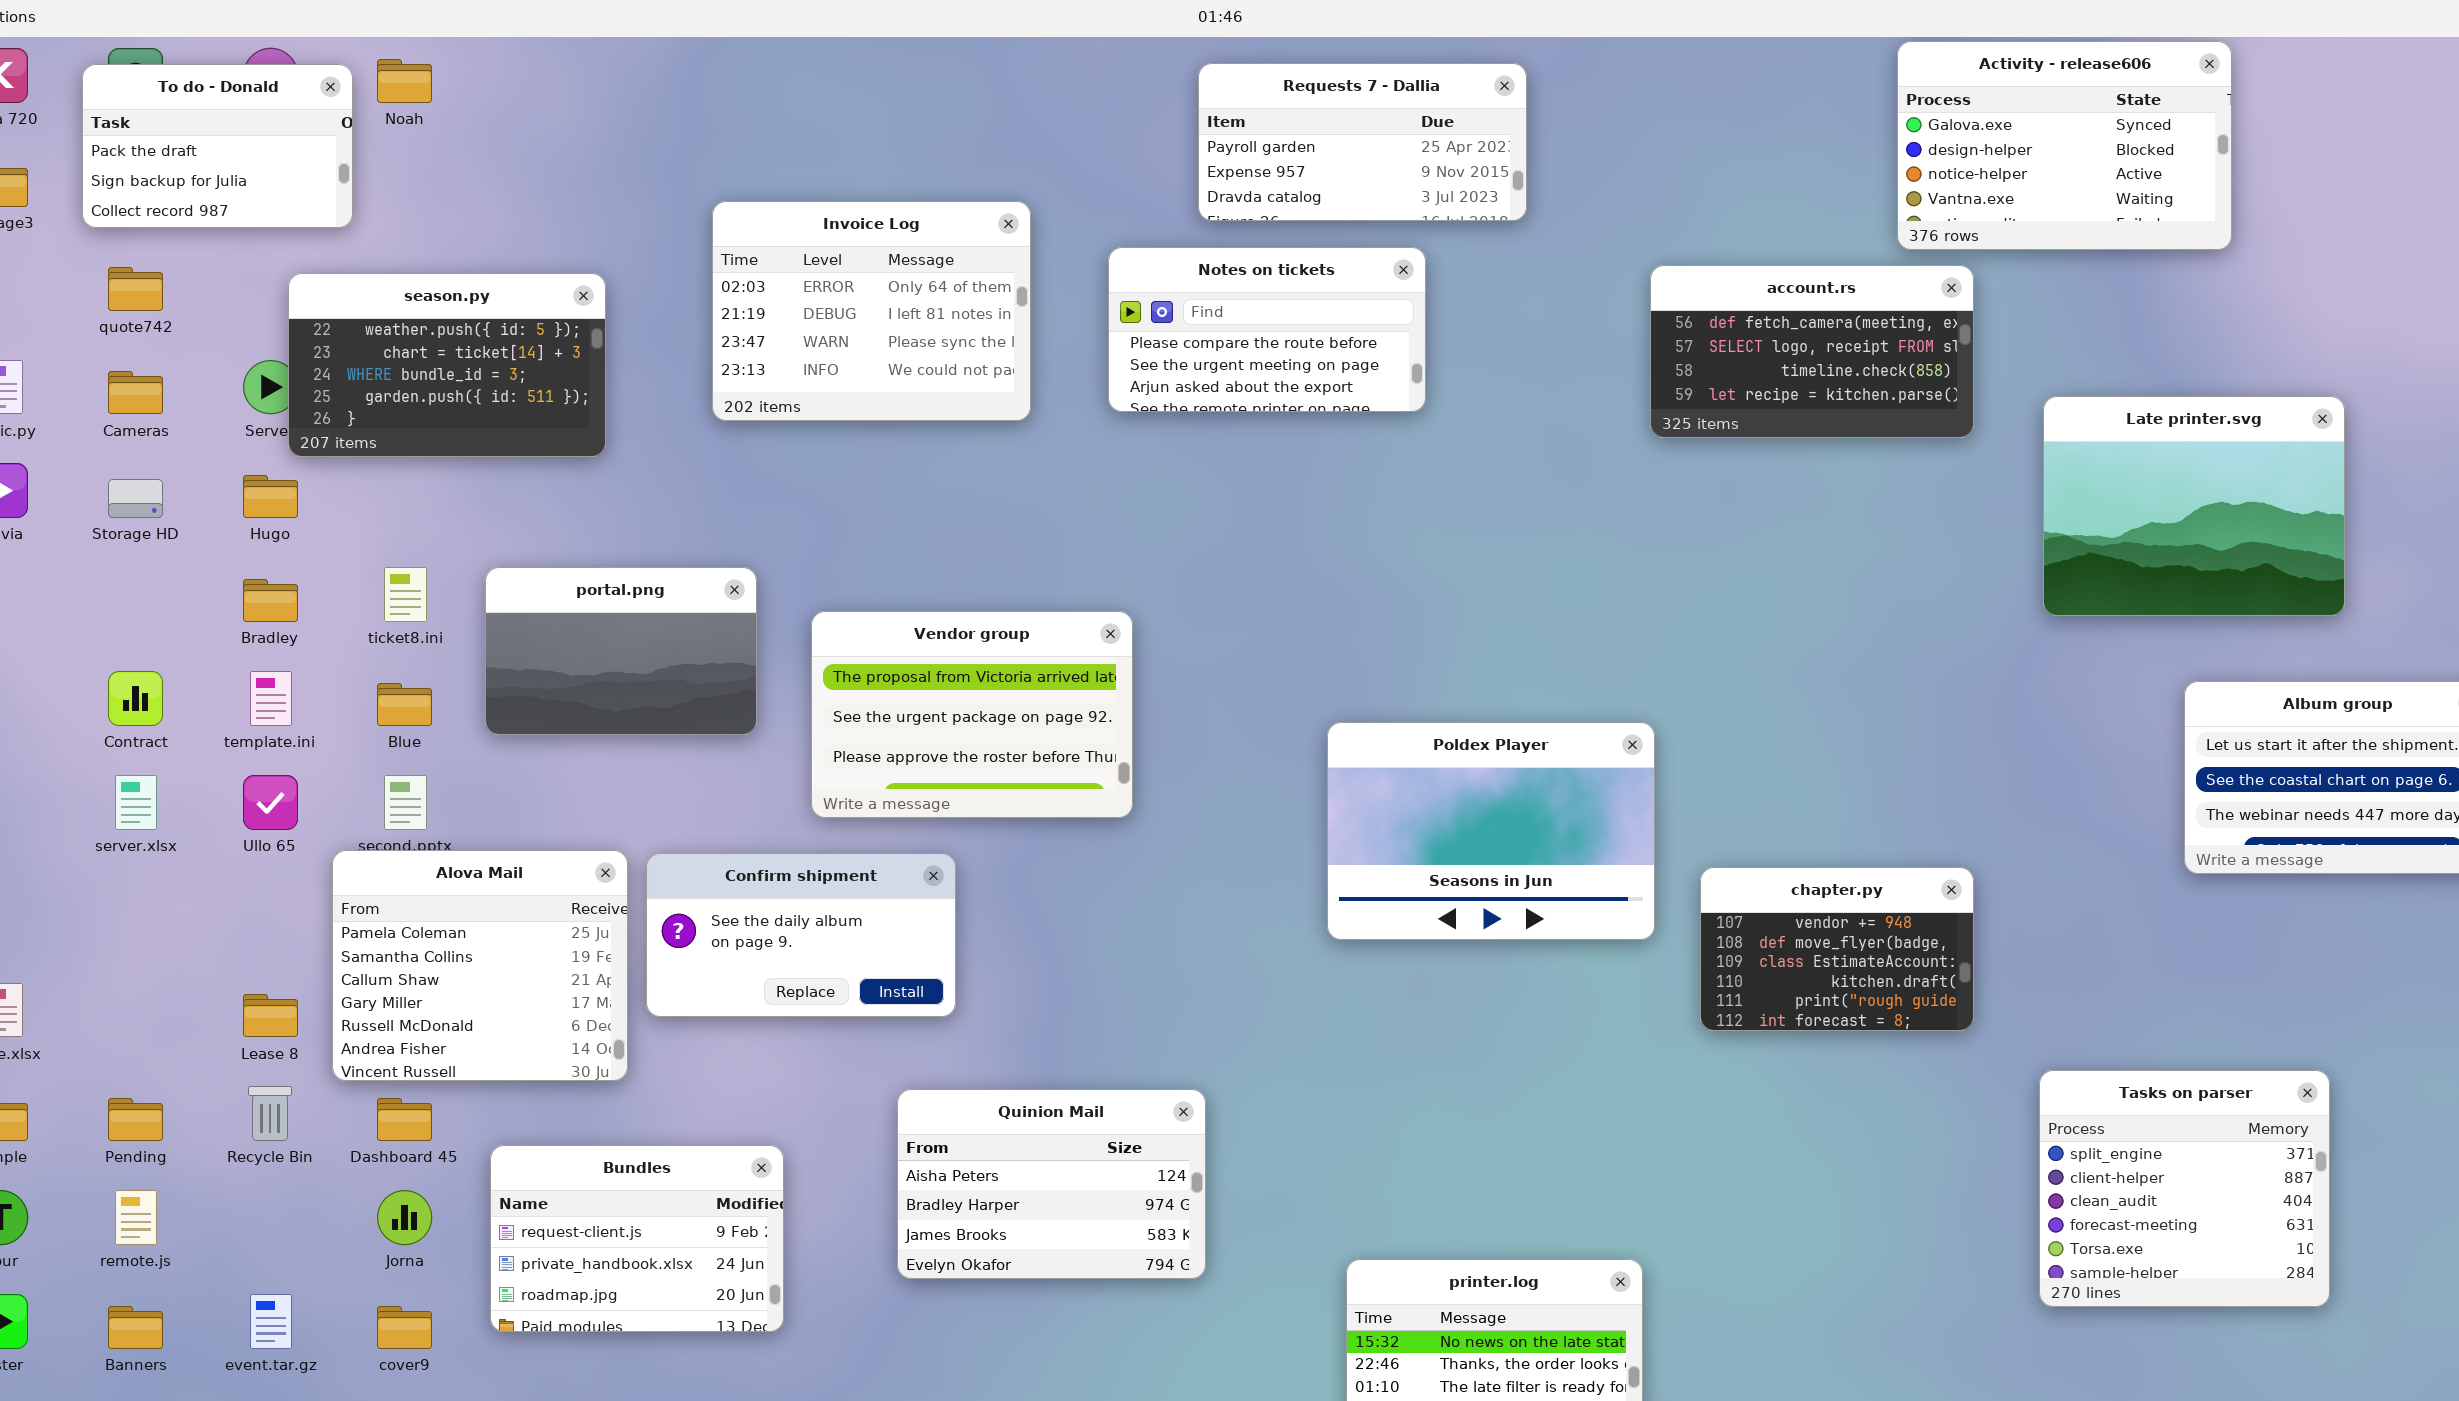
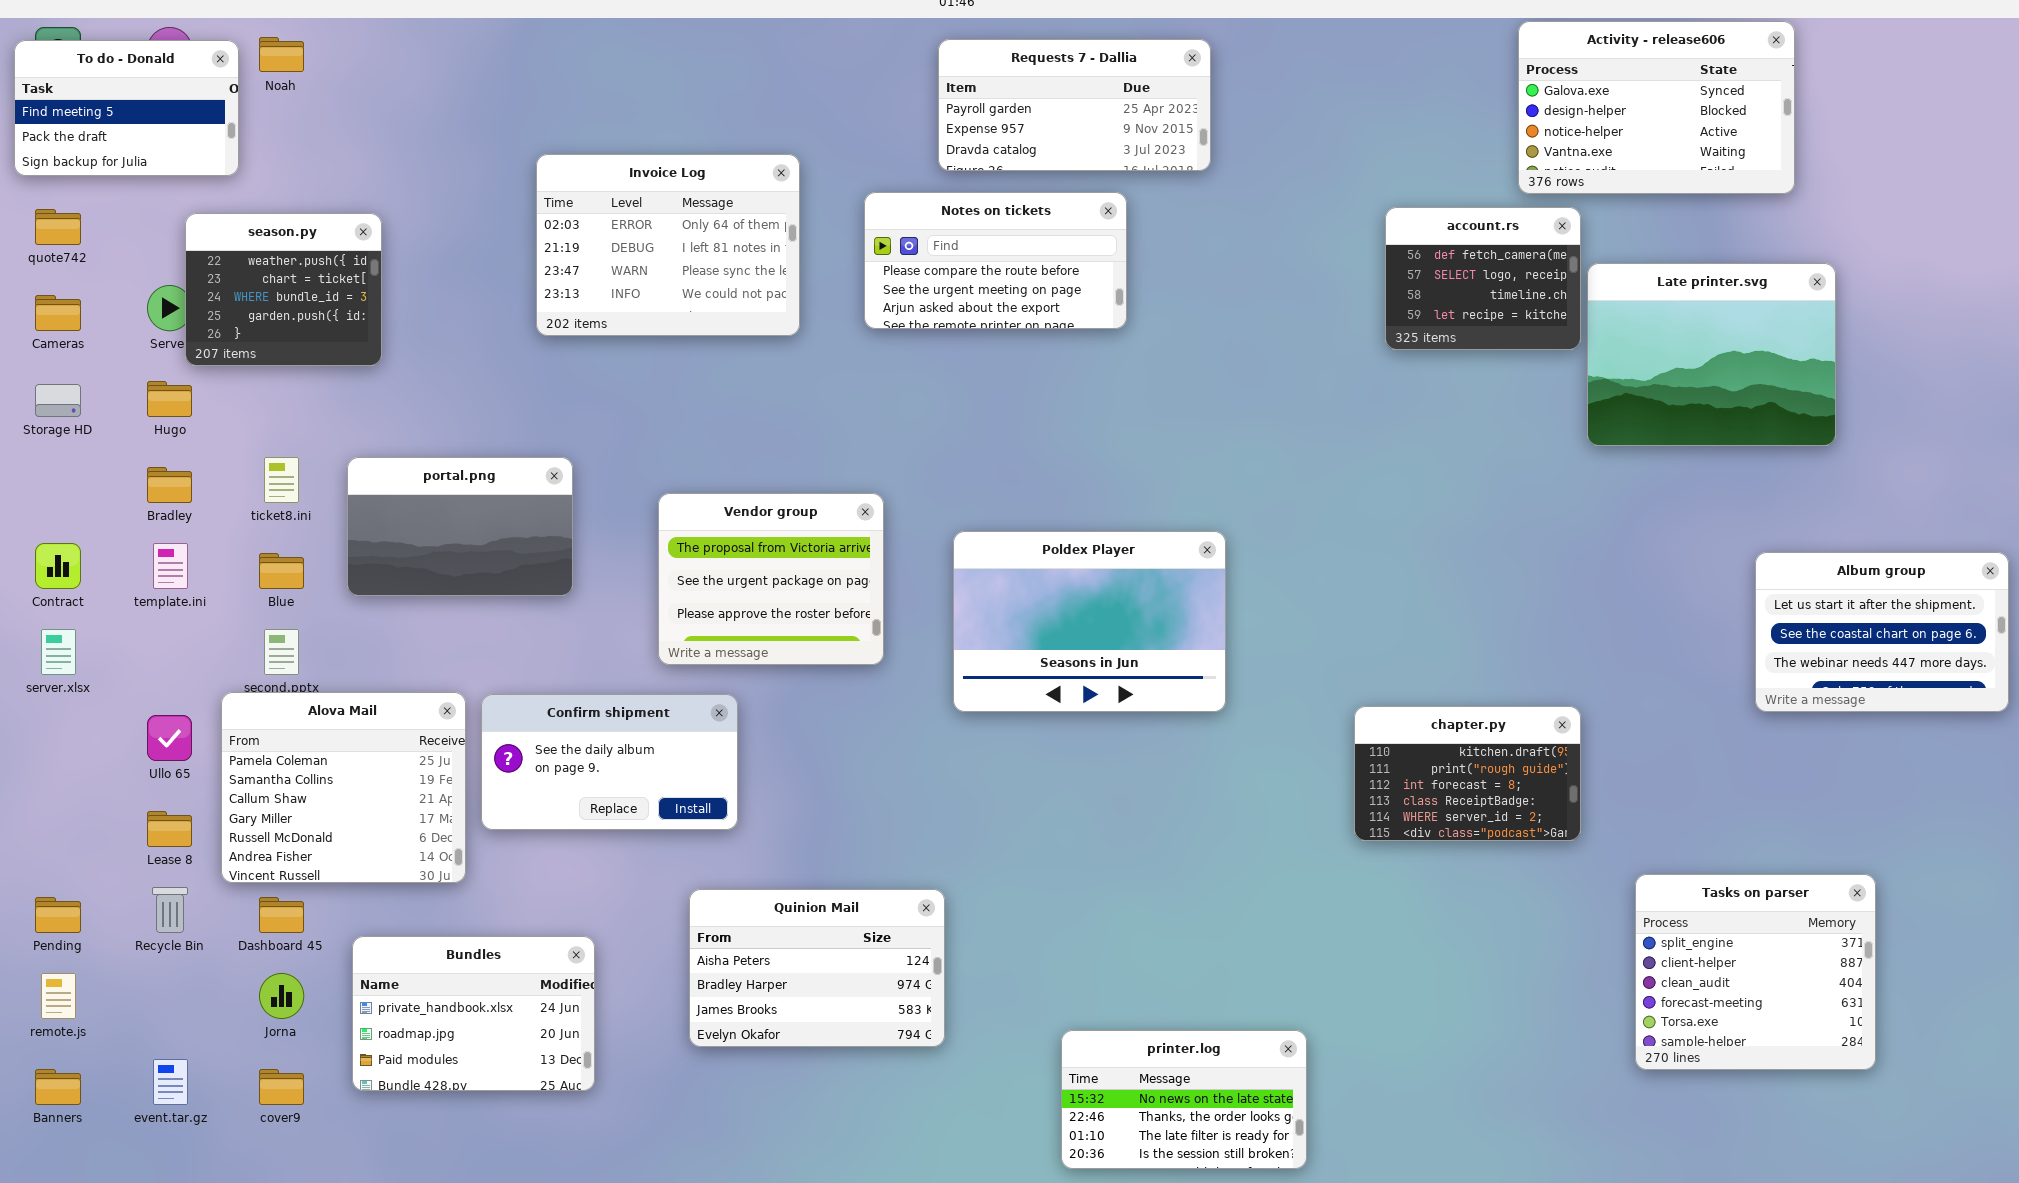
To do - Donald: [82,64,353,228] -> [14,40,239,176], scrolled up 1 row
account.rs: [1650,265,1974,438] -> [1385,207,1581,350], resized
season.py: [288,273,606,457] -> [185,213,382,366], resized
Late printer.svg: [2043,396,2345,616] -> [1587,263,1836,446], moved
Vendor group: [811,611,1133,818] -> [658,493,884,665], resized
Poldex Player: [1327,722,1655,940] -> [953,531,1226,712], moved
Ullo 65: [243,775,298,830] -> [147,715,192,761], moved
chapter.py: [1700,867,1974,1031] -> [1354,706,1581,841], scrolled down 3 rows
Bundles: [490,1145,784,1332] -> [352,936,595,1091], scrolled down 1 row

